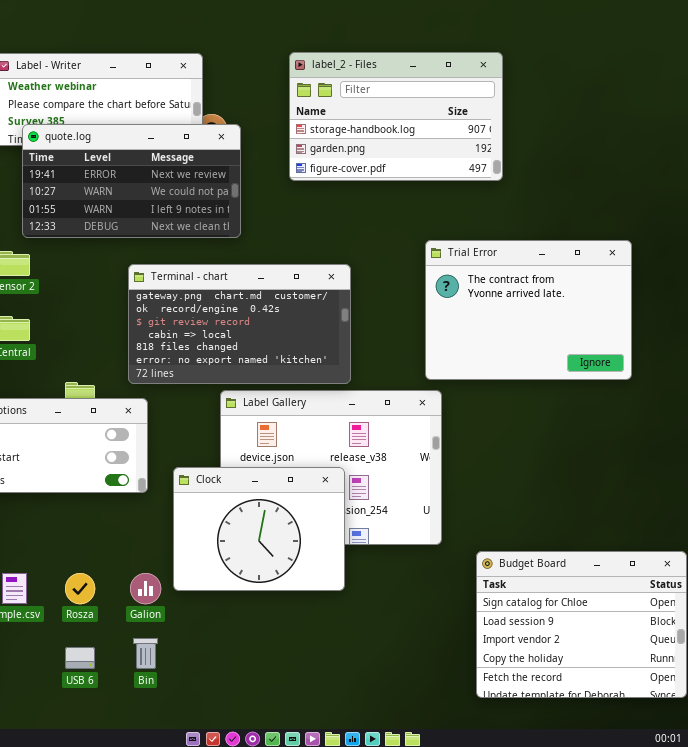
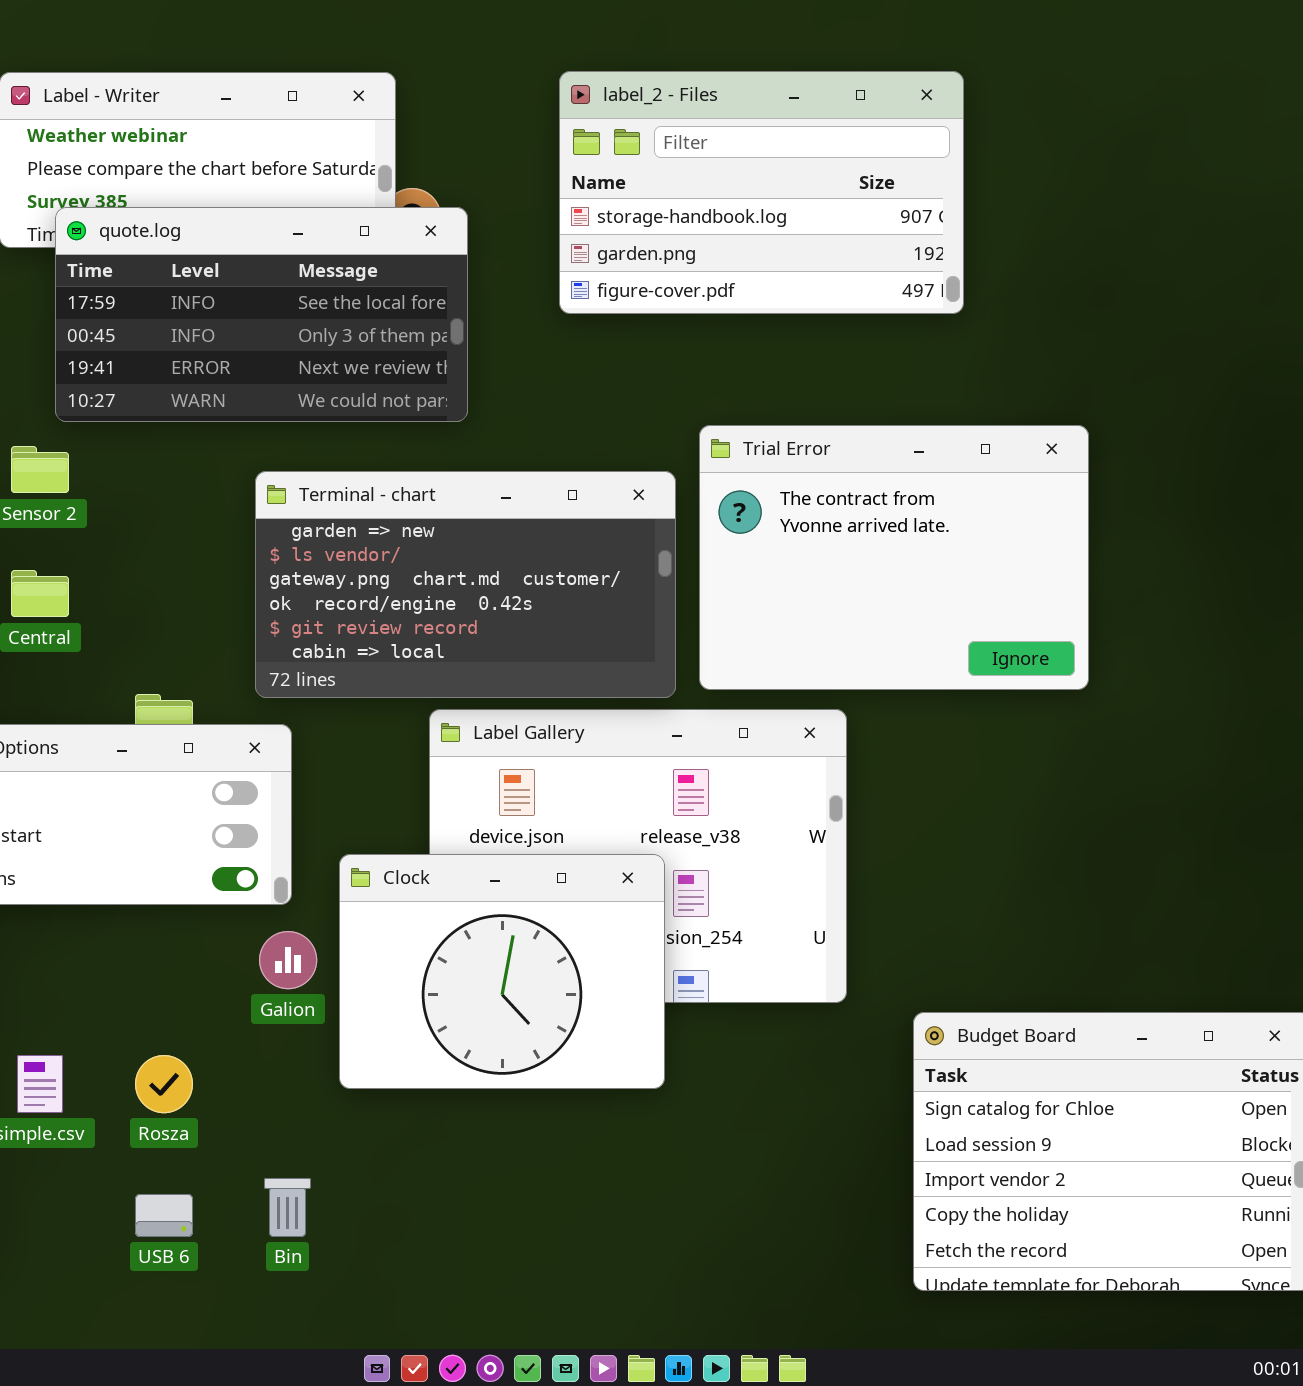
quote.log: [22,124,241,238] -> [55,207,468,422], scrolled up 2 rows
Trial Error: [425,240,632,380] -> [699,425,1089,690], moved
Terminal - chart: [128,264,351,384] -> [255,471,676,698], scrolled up 2 rows
Galion: [130,573,161,604] -> [259,931,317,989], moved

